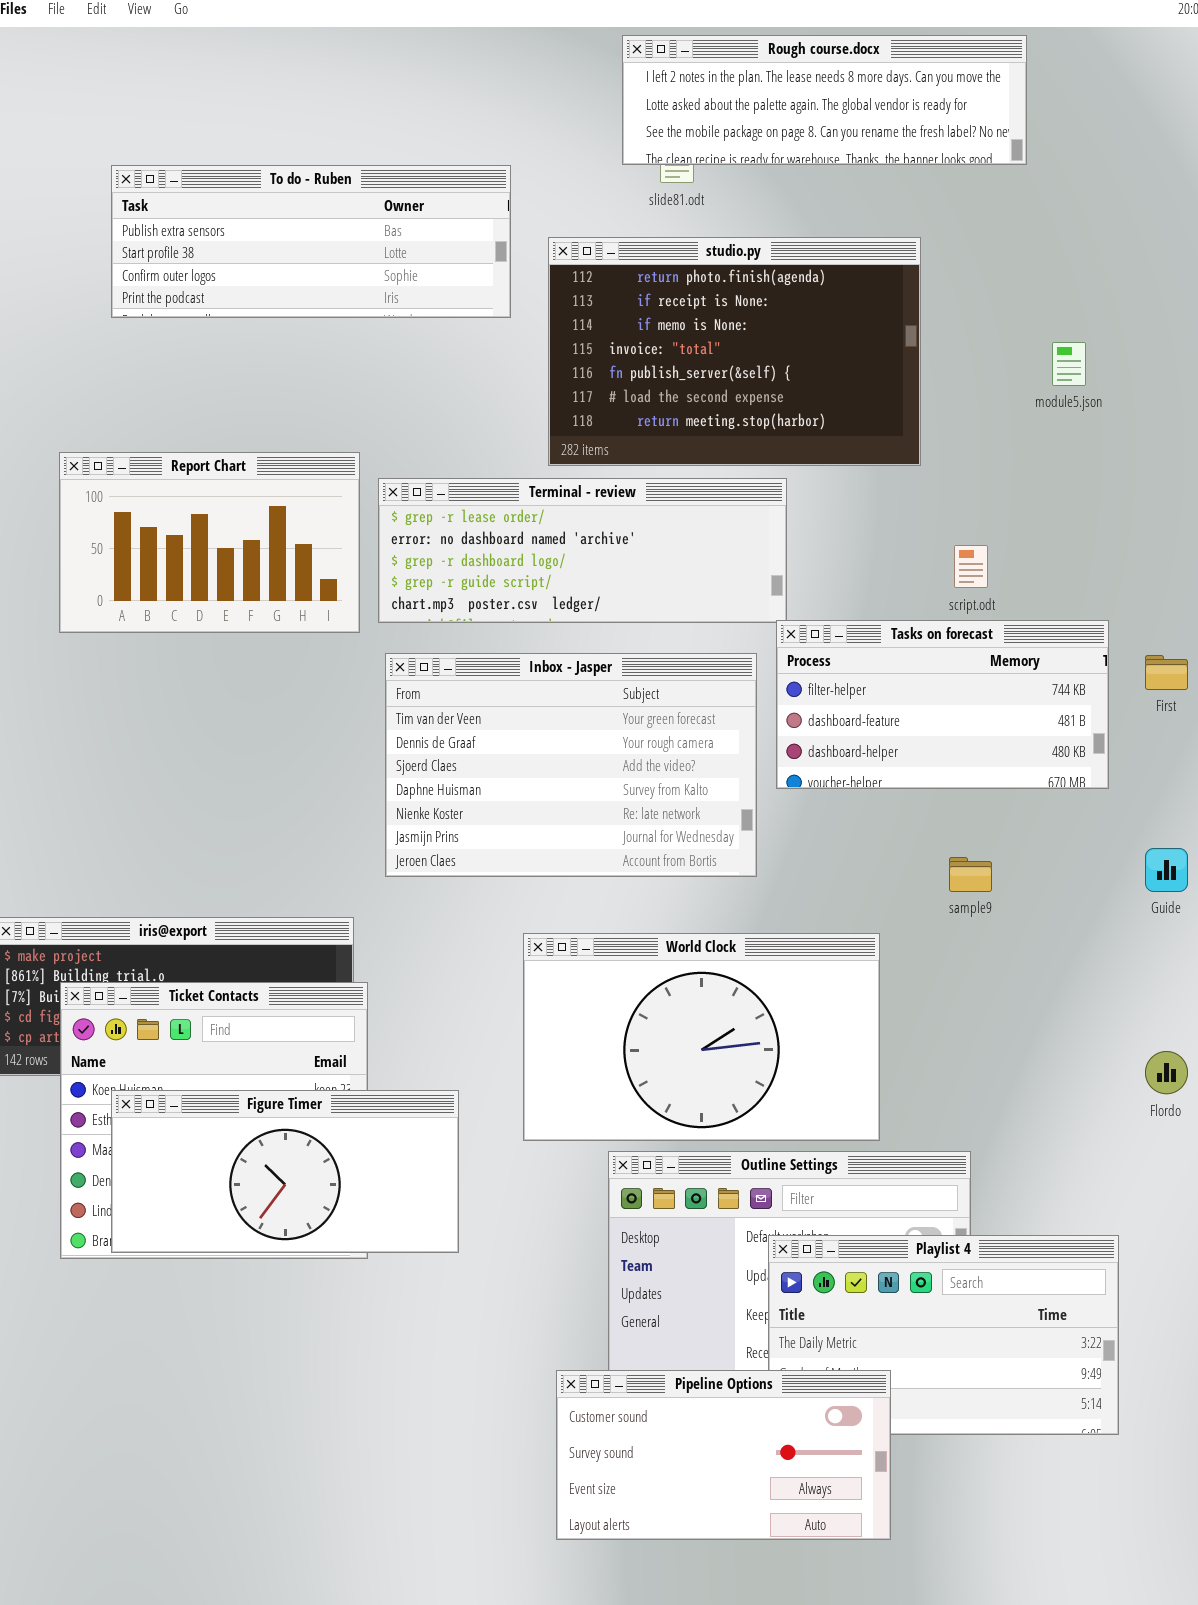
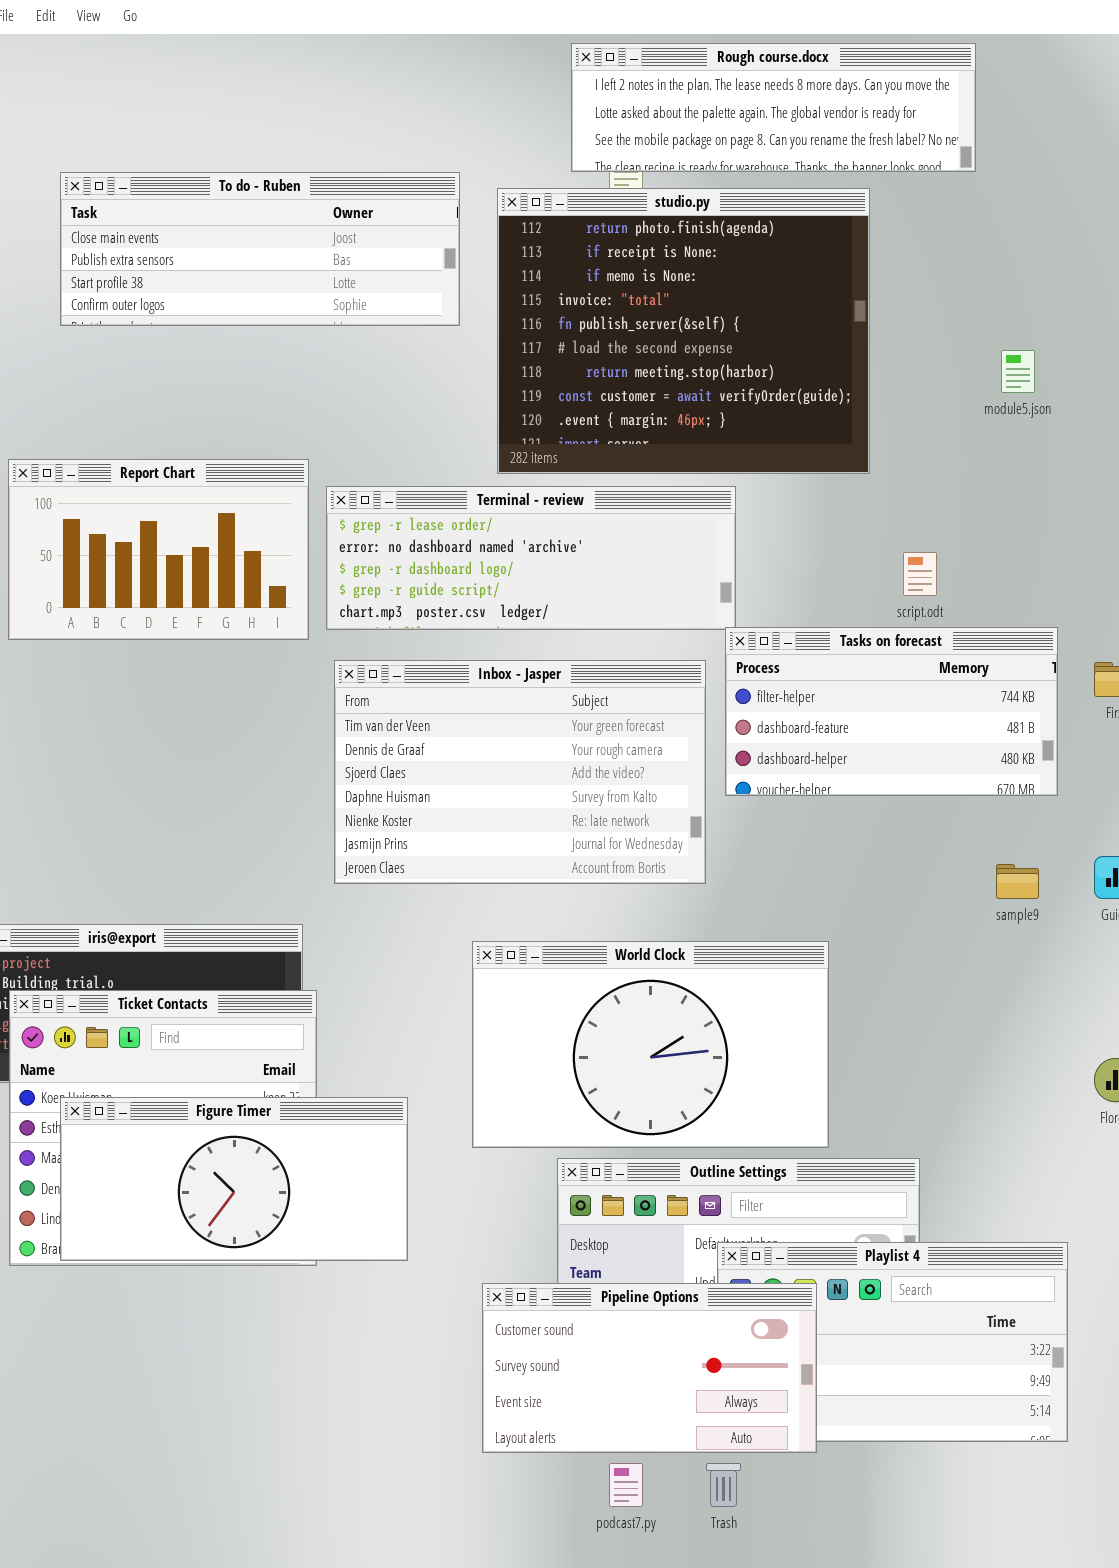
To do - Ruben: [111,165,511,318] -> [60,172,460,326], scrolled up 1 row
studio.py: [548,237,921,466] -> [497,188,870,474], resized
sample9: [949,857,992,892] -> [996,864,1039,899], moved
Pipeline Options: [556,1370,891,1540] -> [482,1283,817,1453], moved

